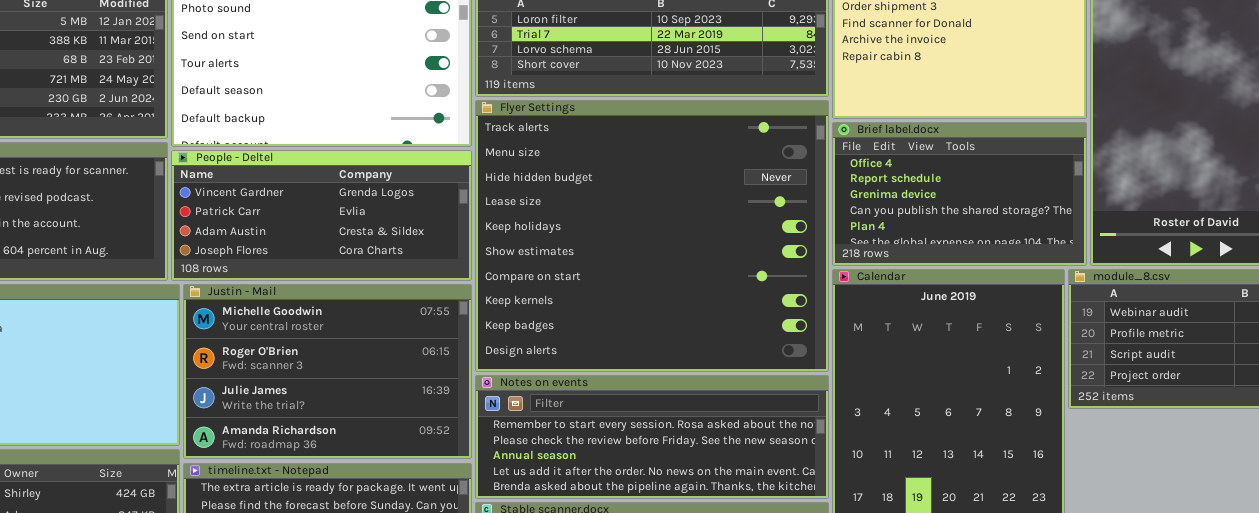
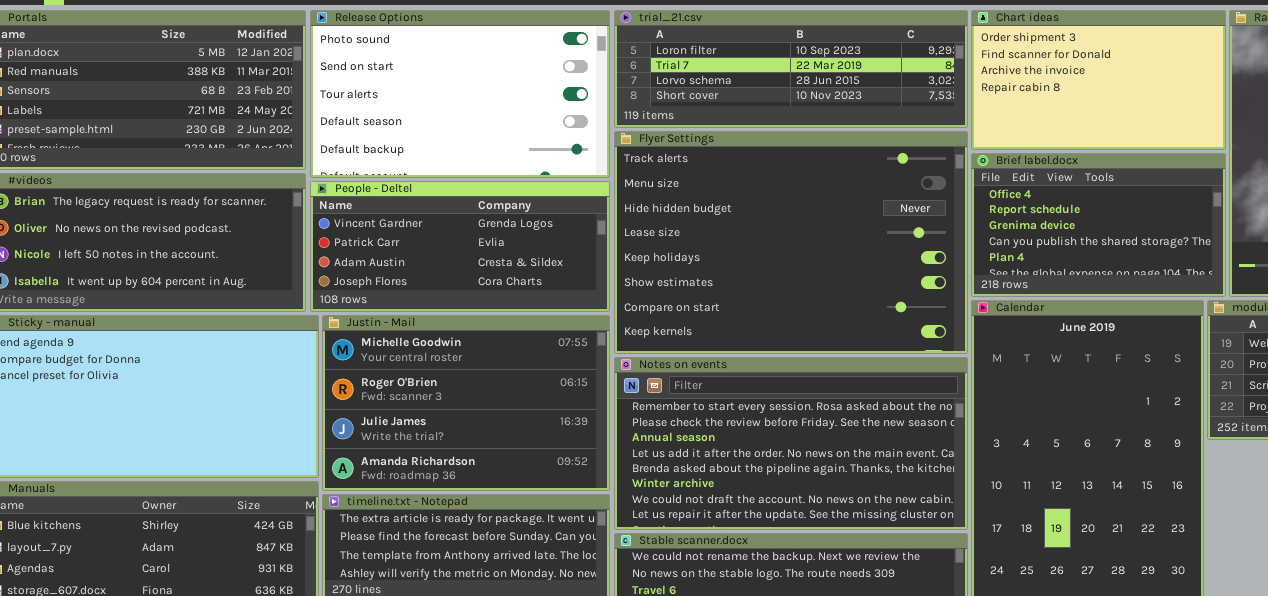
Flyer Settings: [475,100,829,372] -> [614,131,968,354], resized
Notes on events: [475,375,829,499] -> [614,357,968,530], resized

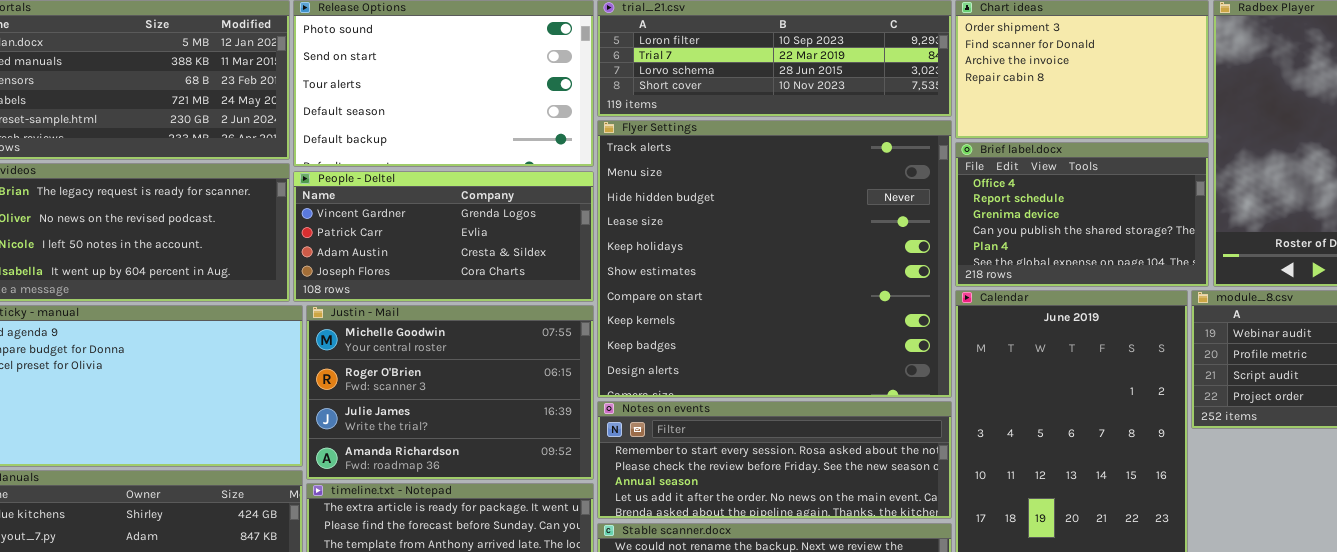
Flyer Settings: [614,131,968,354] -> [597,120,952,398], resized
Notes on events: [614,357,968,530] -> [597,401,952,519], resized

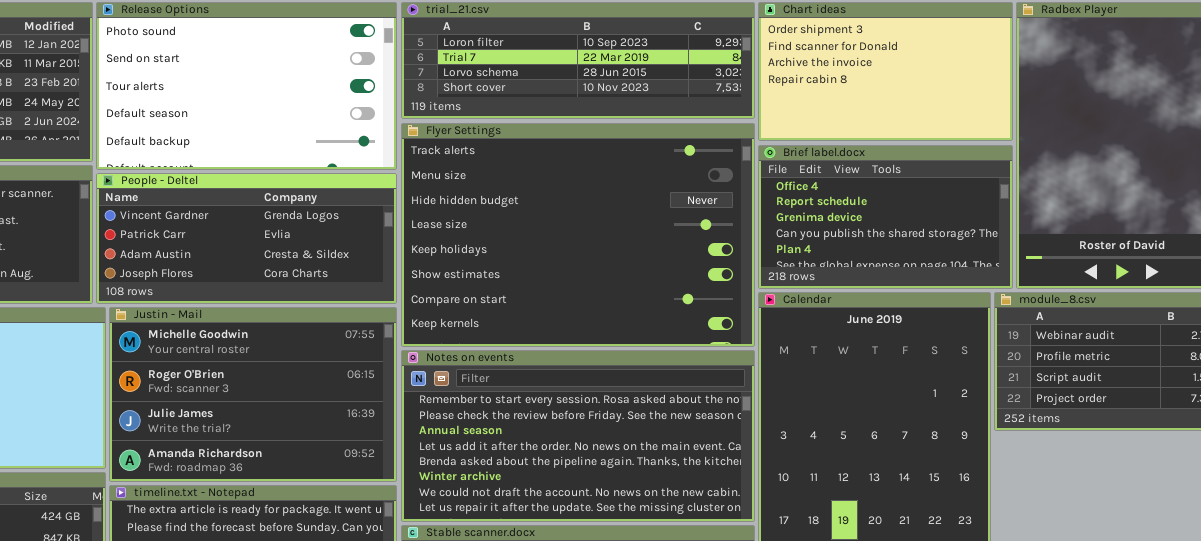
Flyer Settings: [597,120,952,398] -> [401,123,755,347], resized
Notes on events: [597,401,952,519] -> [401,350,755,522], resized

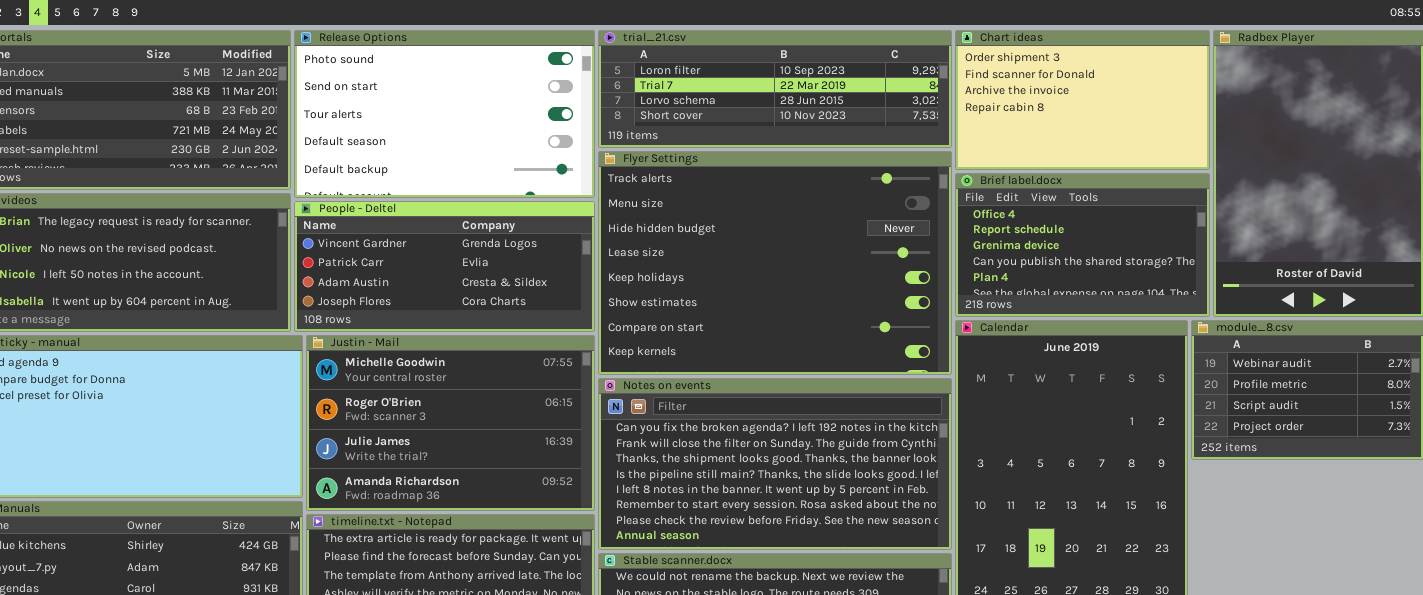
Notes on events: [401,350,755,522] -> [598,378,952,550], scrolled up 5 rows

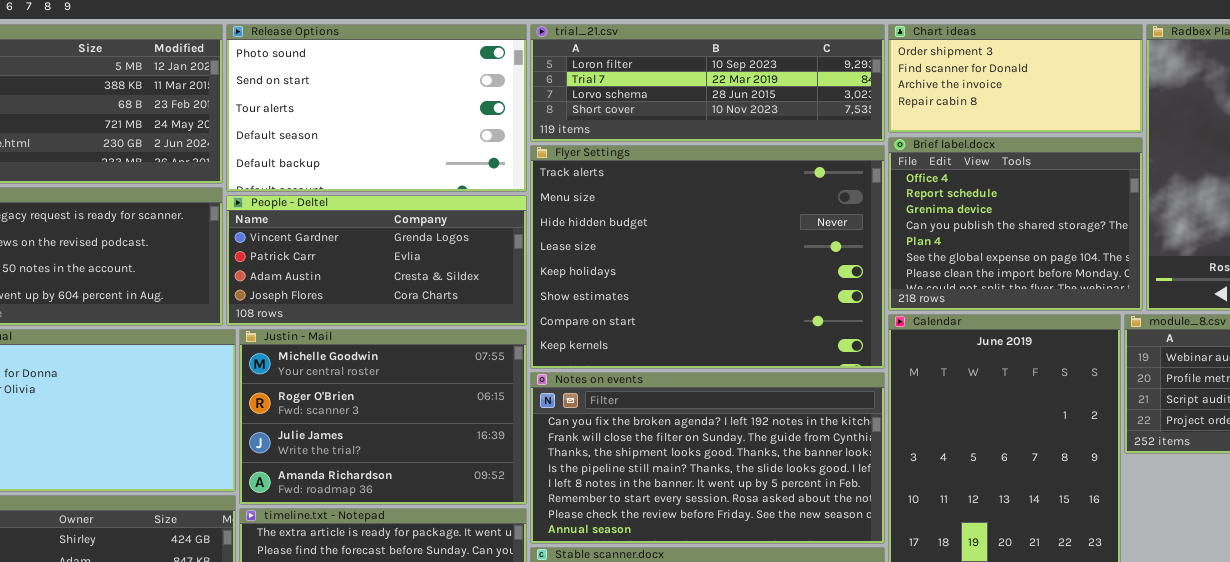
Chart ideas: [955,30,1210,170] -> [888,24,1143,133], resized
Brief label.docx: [955,173,1210,317] -> [888,137,1143,311], resized

